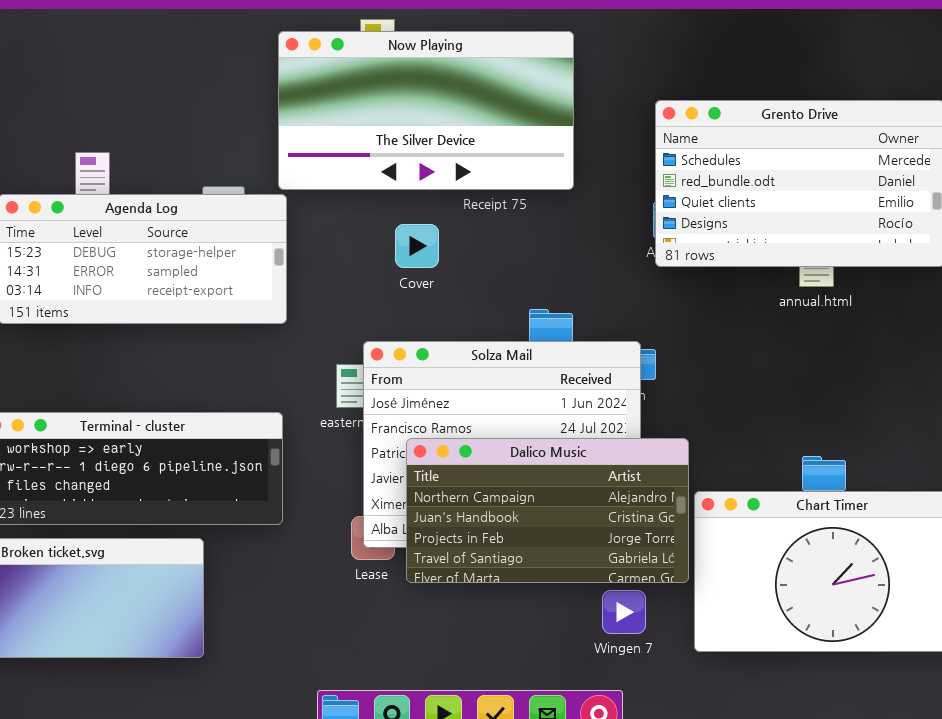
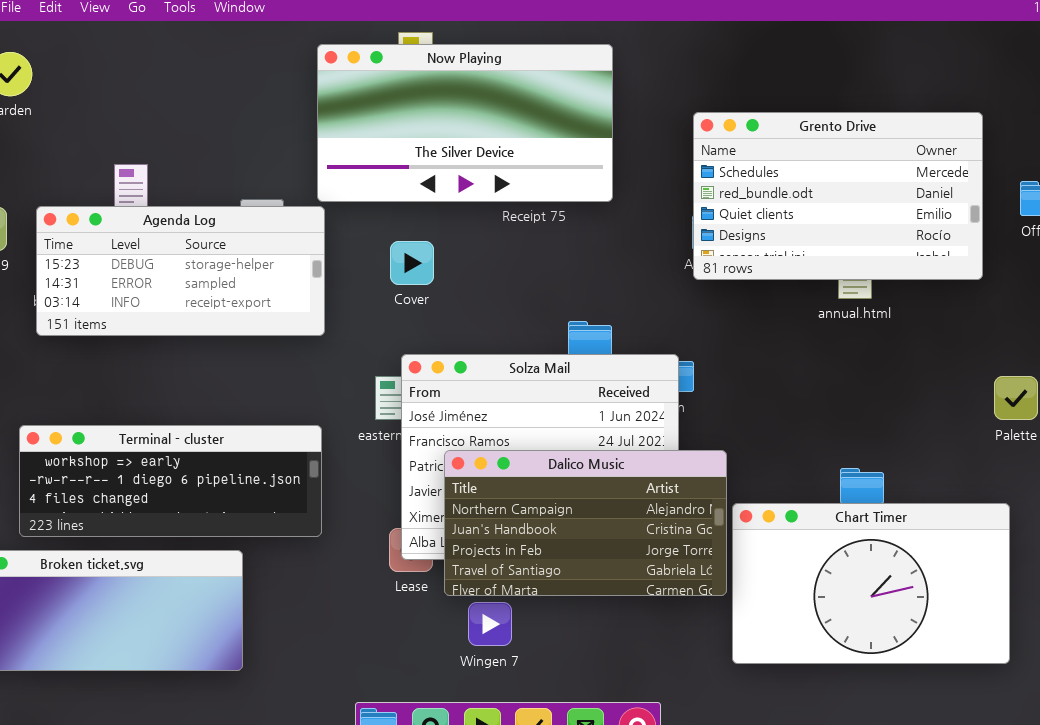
Cover: [395,224,439,268] -> [390,241,434,285], moved
Wingen 7: [602,590,646,634] -> [468,602,512,646], moved

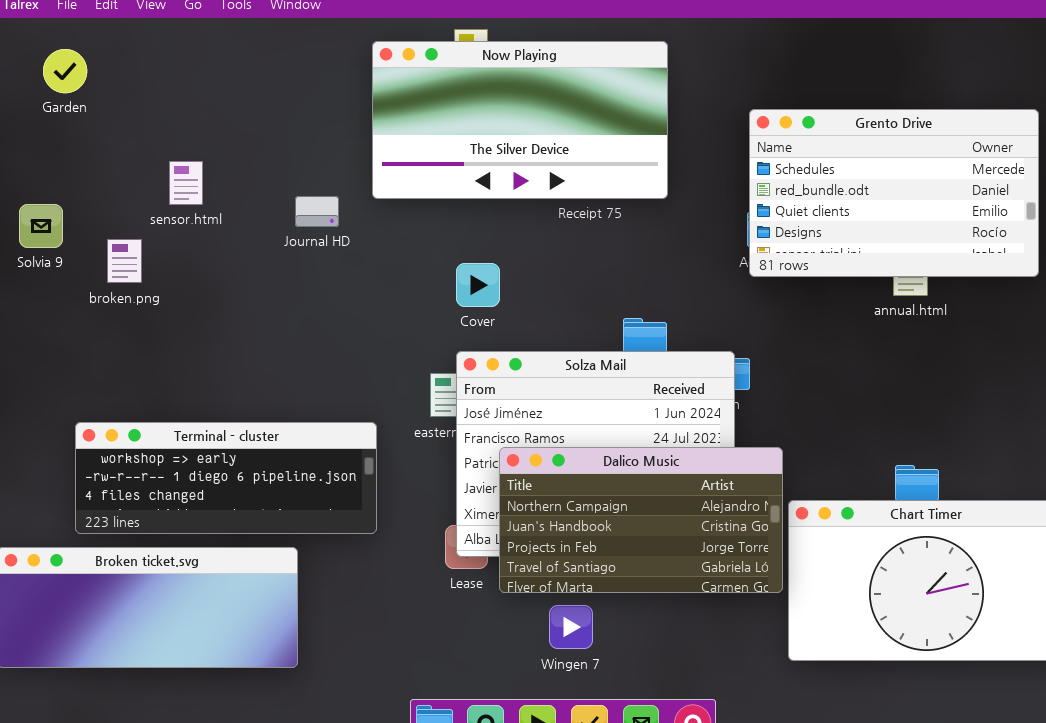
Agenda Log: [36,206,325,336] -> none, closed
Cover: [390,241,434,285] -> [456,263,500,307], moved
Wingen 7: [468,602,512,646] -> [549,605,593,649], moved

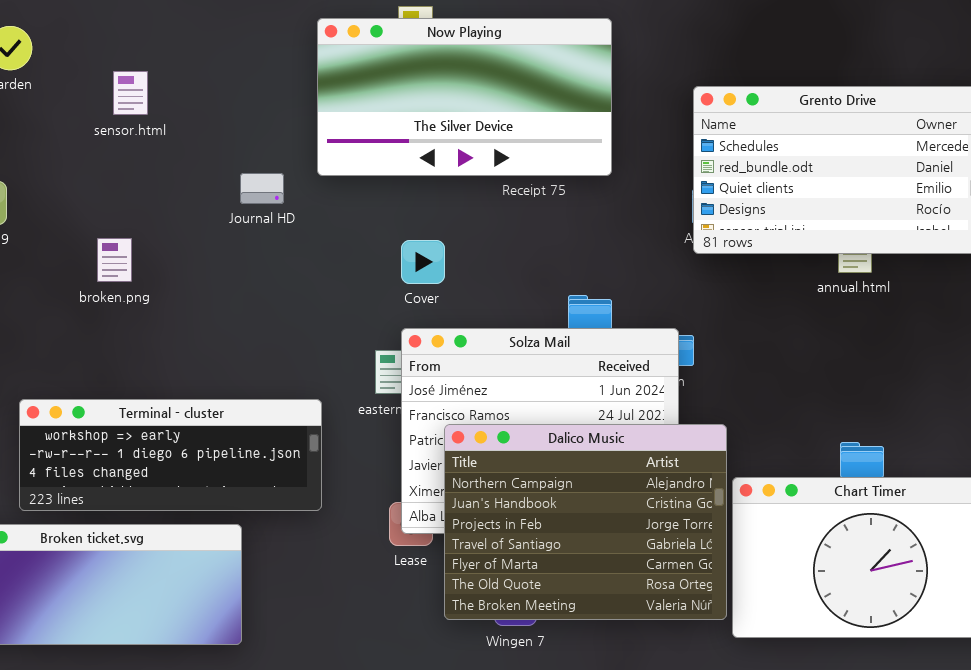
sensor.html: [169,161,203,205] -> [113,71,148,115], moved
broken.png: [107,239,142,283] -> [97,238,132,282], moved
Dalico Music: [499,447,783,593] -> [444,424,727,620], resized

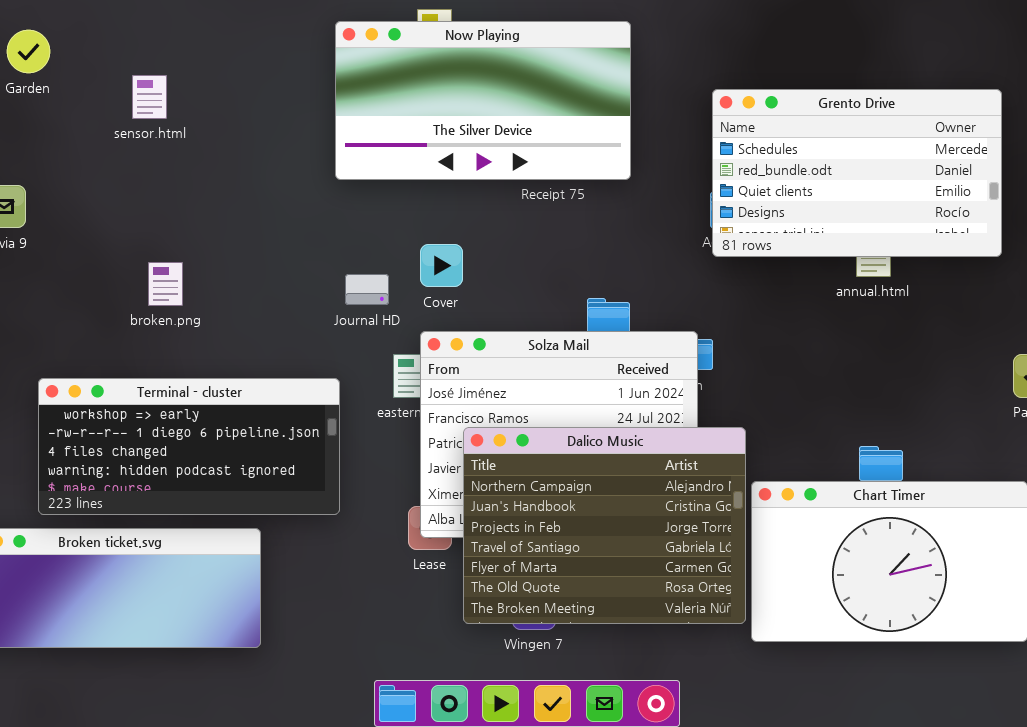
Journal HD: [240,173,284,204] -> [345,274,389,305], moved
broken.png: [97,238,132,282] -> [148,262,183,306], moved
Terminal - cluster: [19,399,322,511] -> [38,378,340,515], resized

